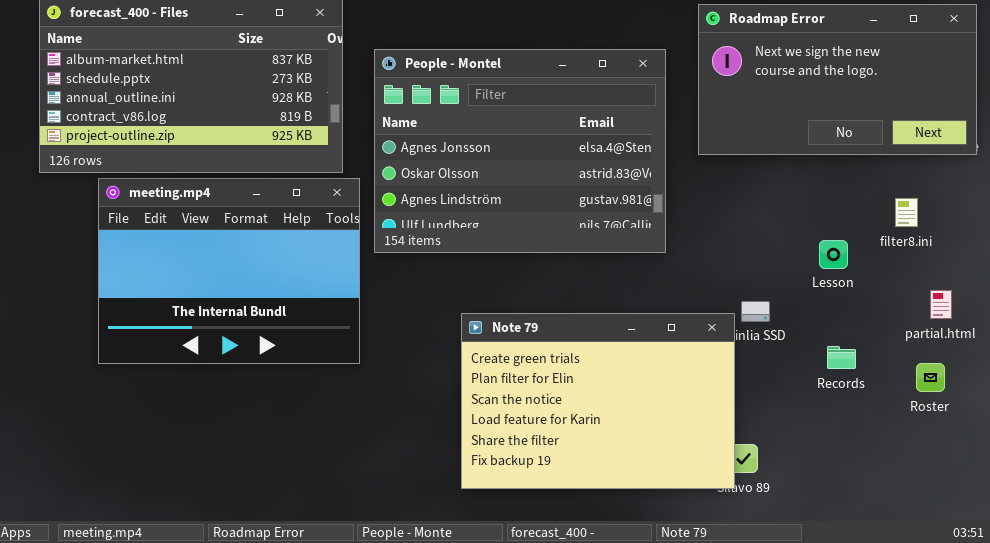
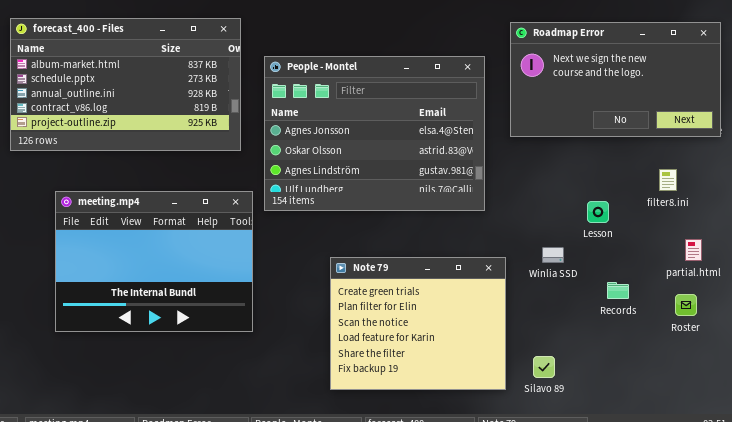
meeting.mp4: [98,178,360,364] -> [55,191,253,332], moved
Lesson: [819,240,848,269] -> [587,201,609,223], moved
Note 79: [461,313,735,489] -> [330,257,506,390], resized

